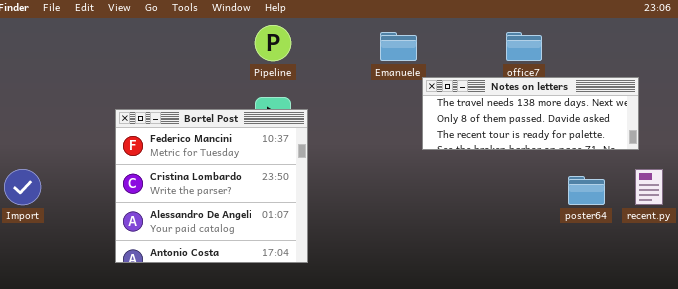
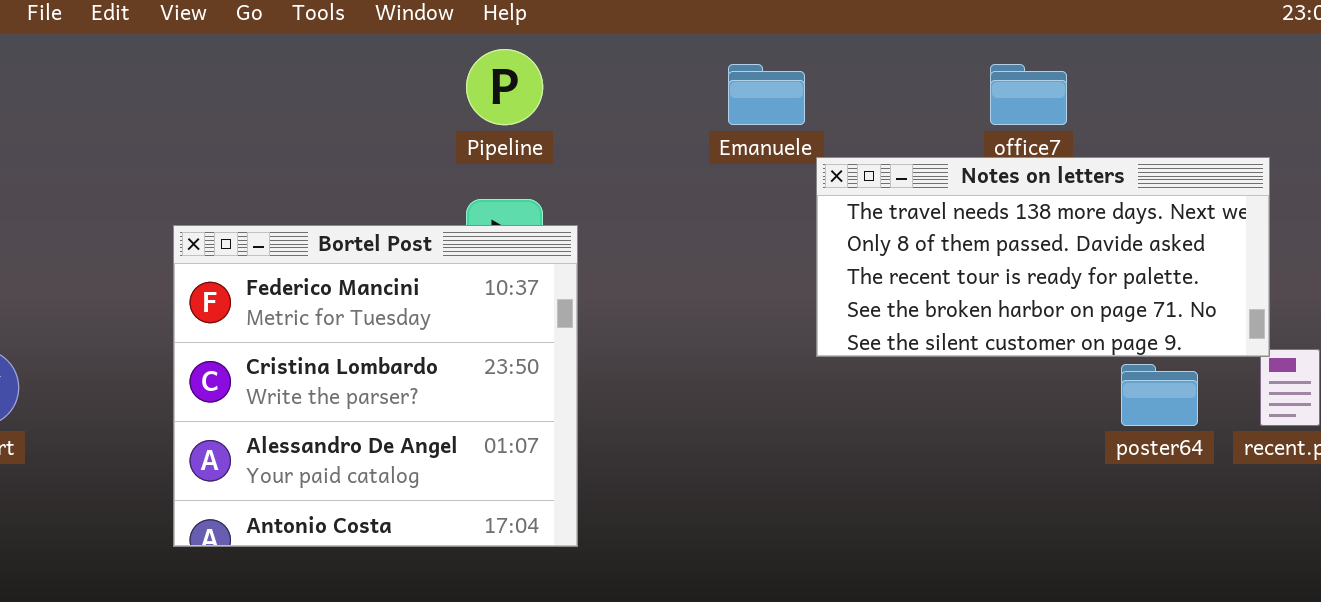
Notes on letters: [422,77,639,150] -> [816,157,1270,357], resized

